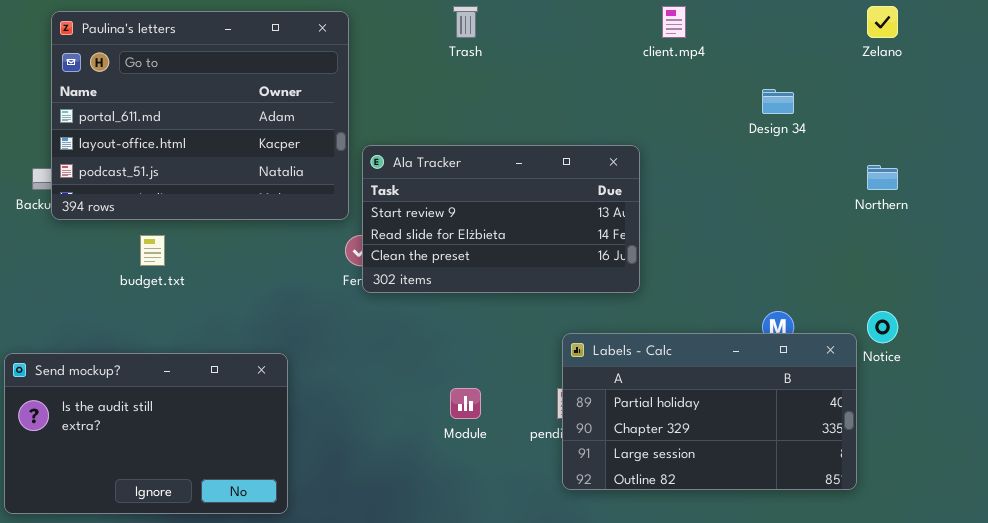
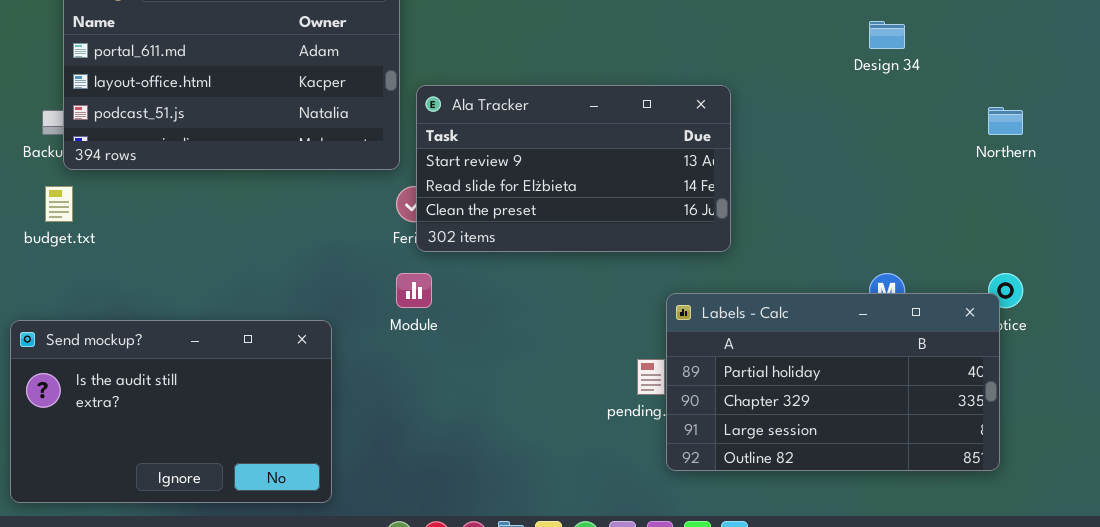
budget.txt: [140,235,165,266] -> [45,186,73,222], moved
Labels - Calc: [562,333,857,490] -> [666,293,1000,471], moved
Module: [450,388,481,419] -> [396,273,432,308], moved

